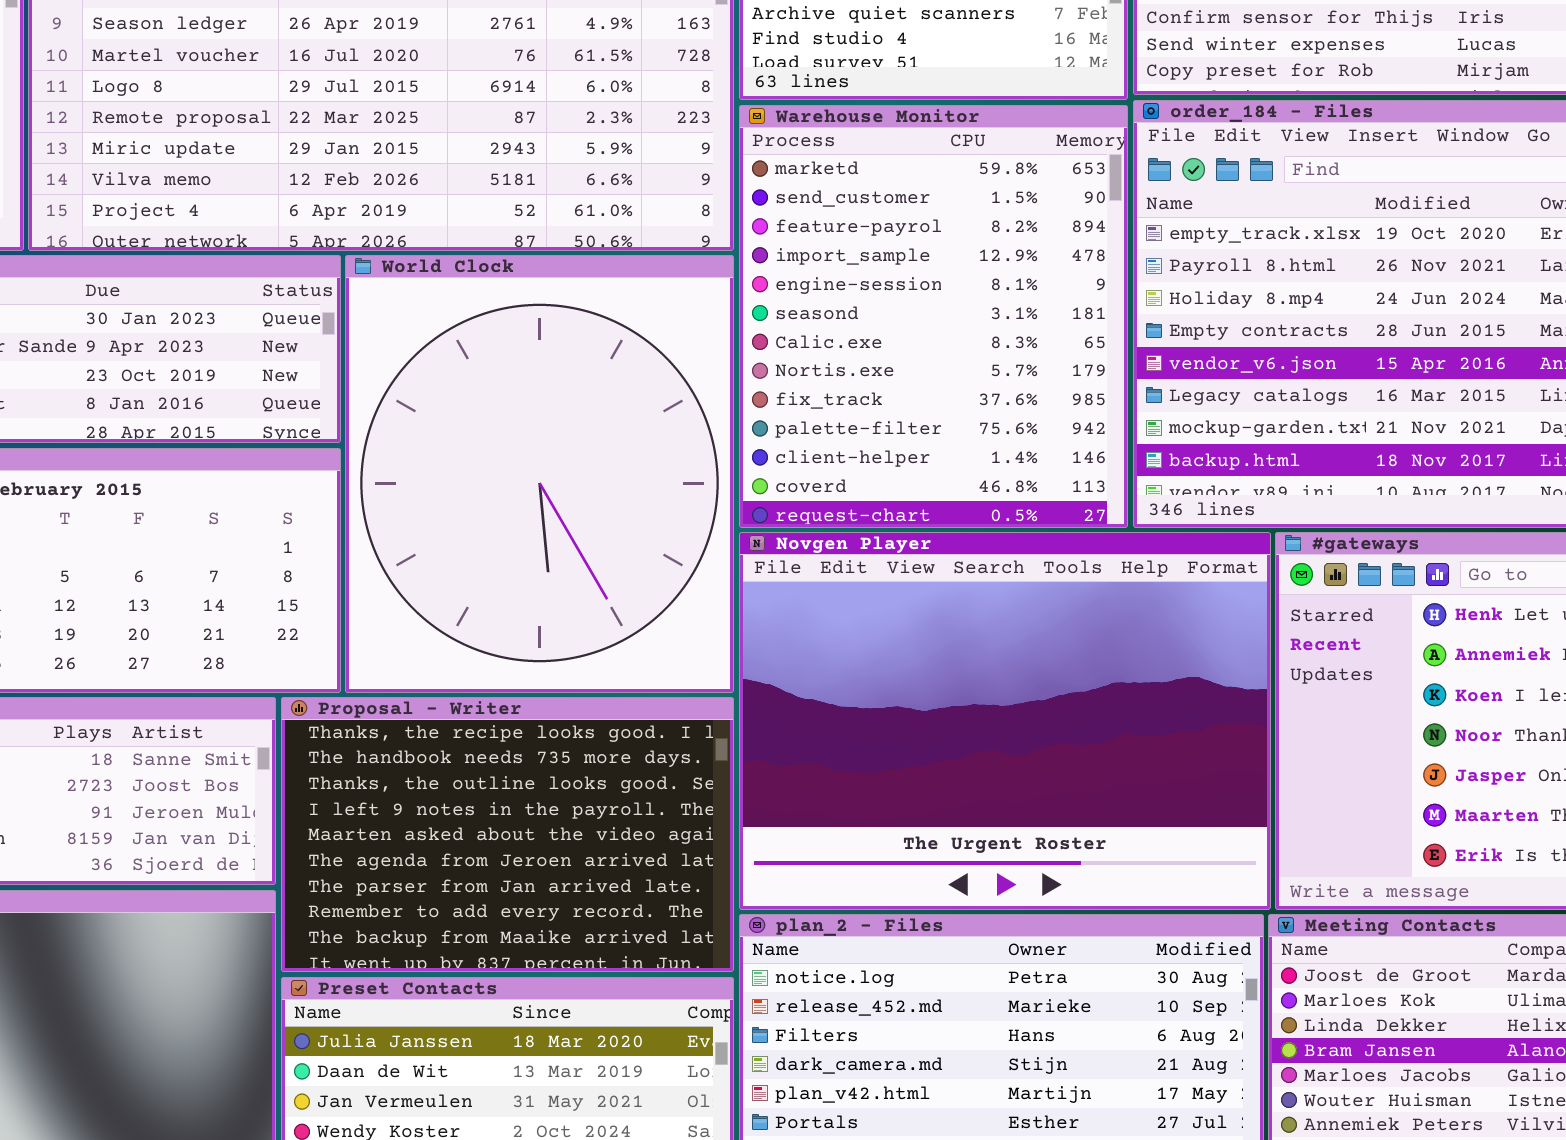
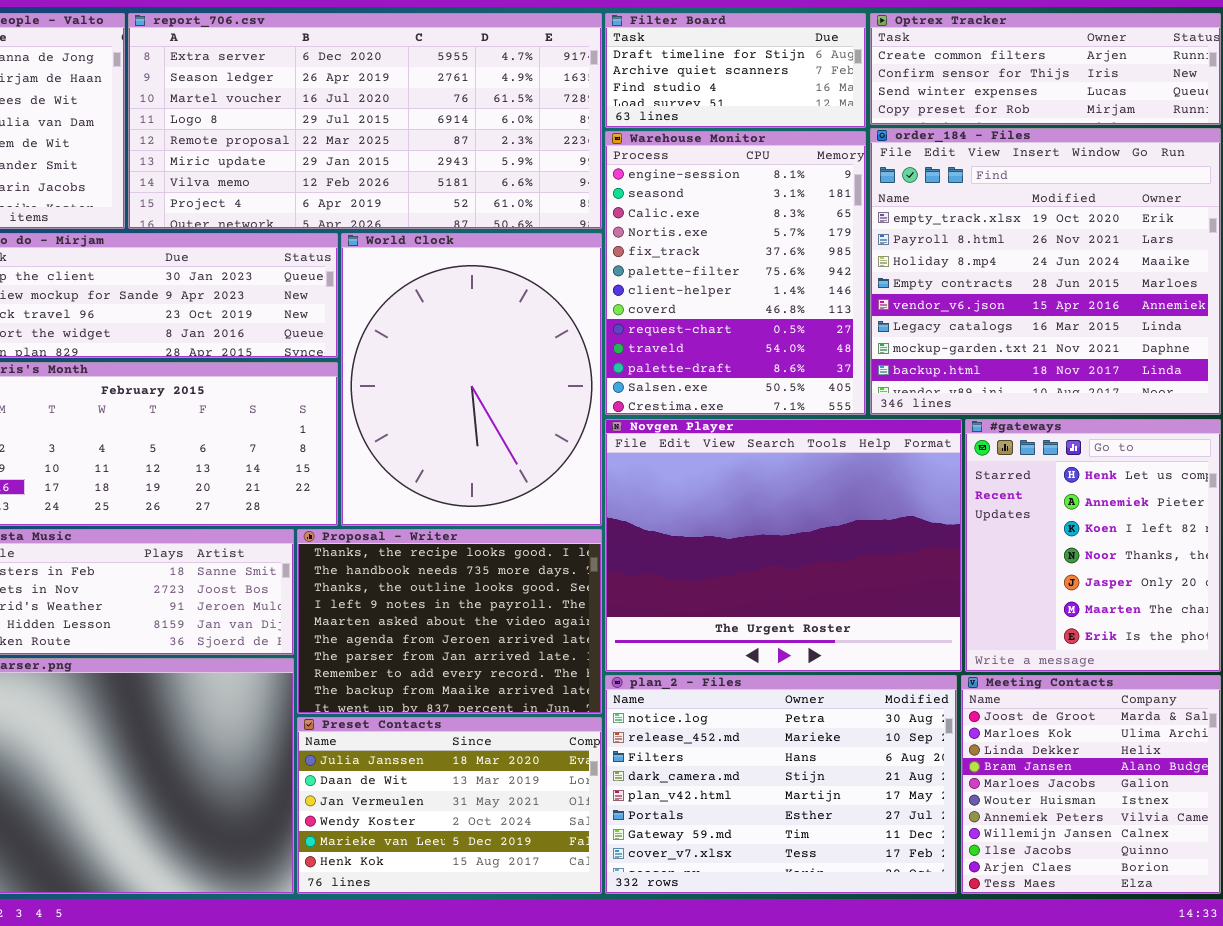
Warehouse Monitor: [739,105,1128,528] -> [605,131,866,415], scrolled down 4 rows

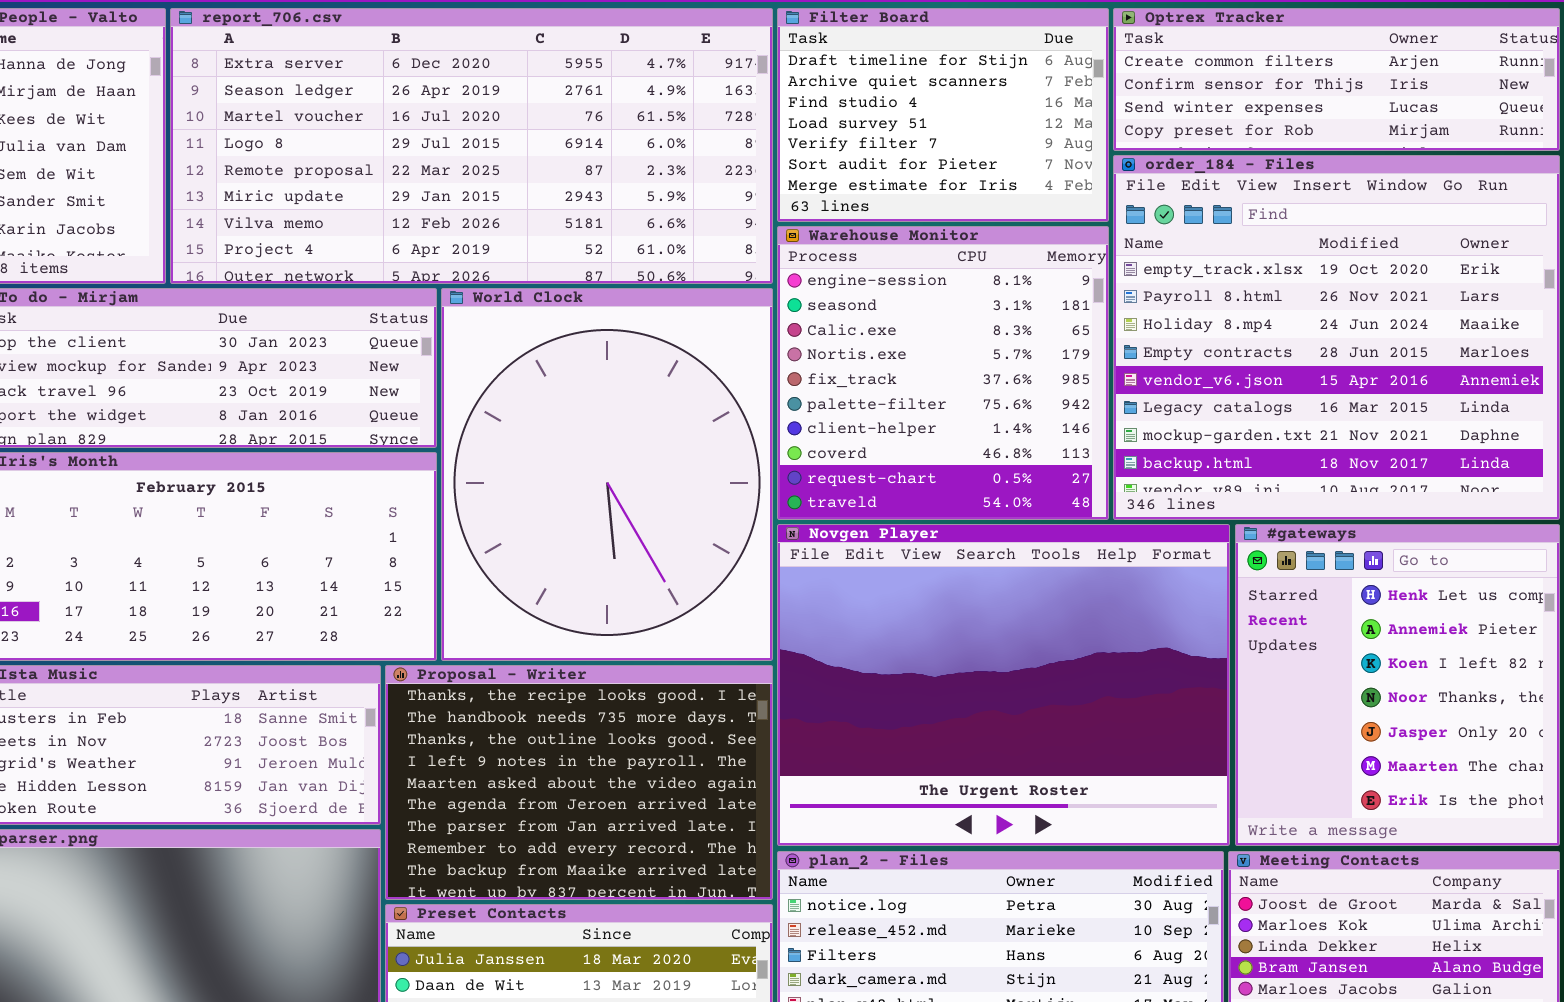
Filter Board: [605,13,866,128] -> [777,8,1109,222], resized
Warehouse Monitor: [605,131,866,415] -> [777,226,1109,520], resized

